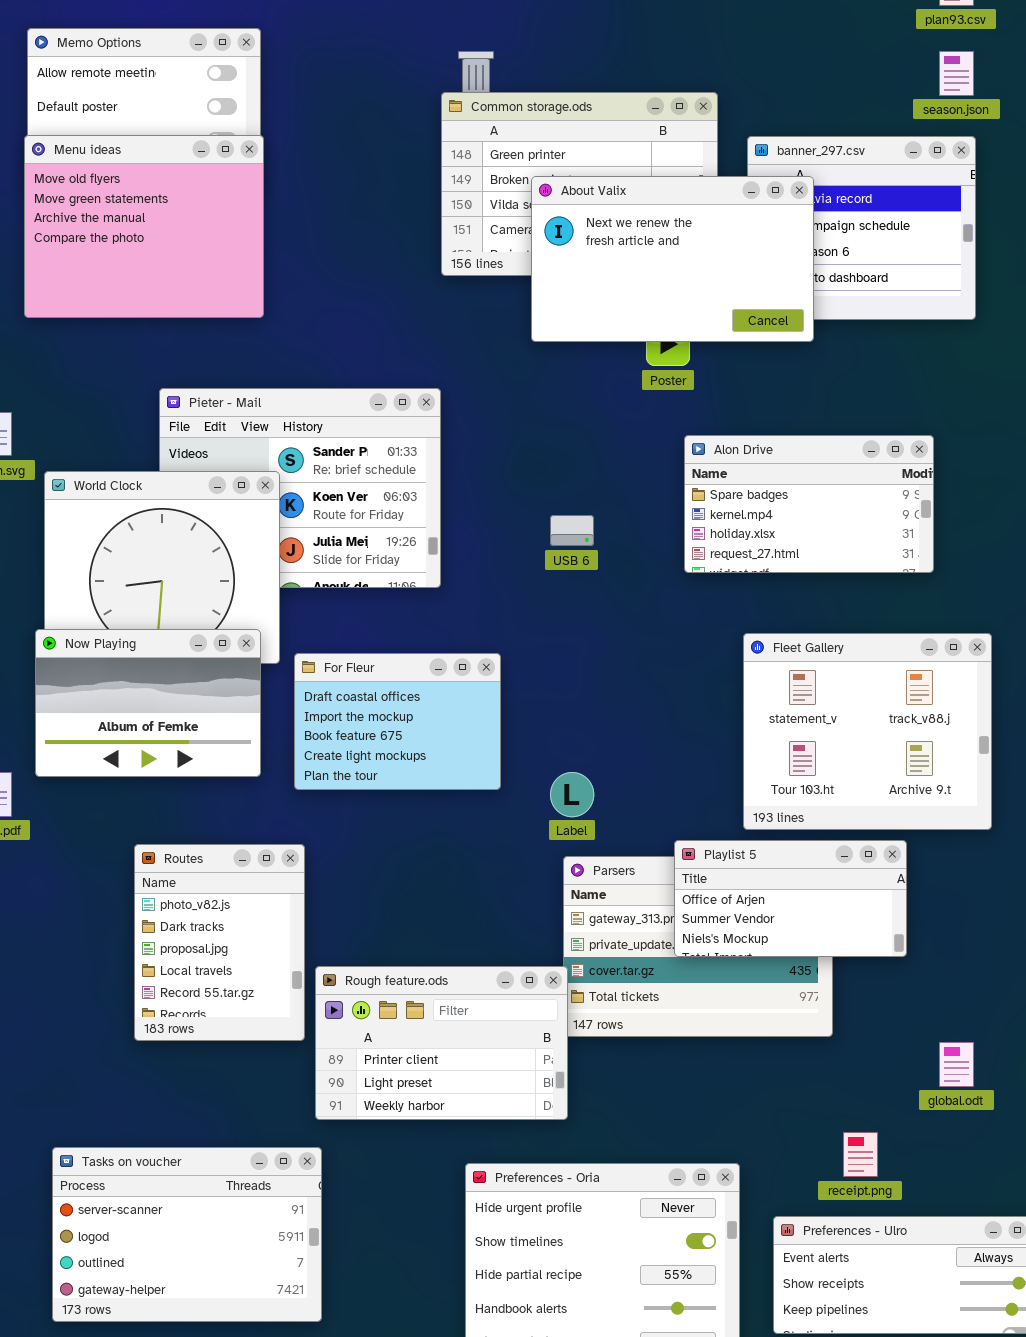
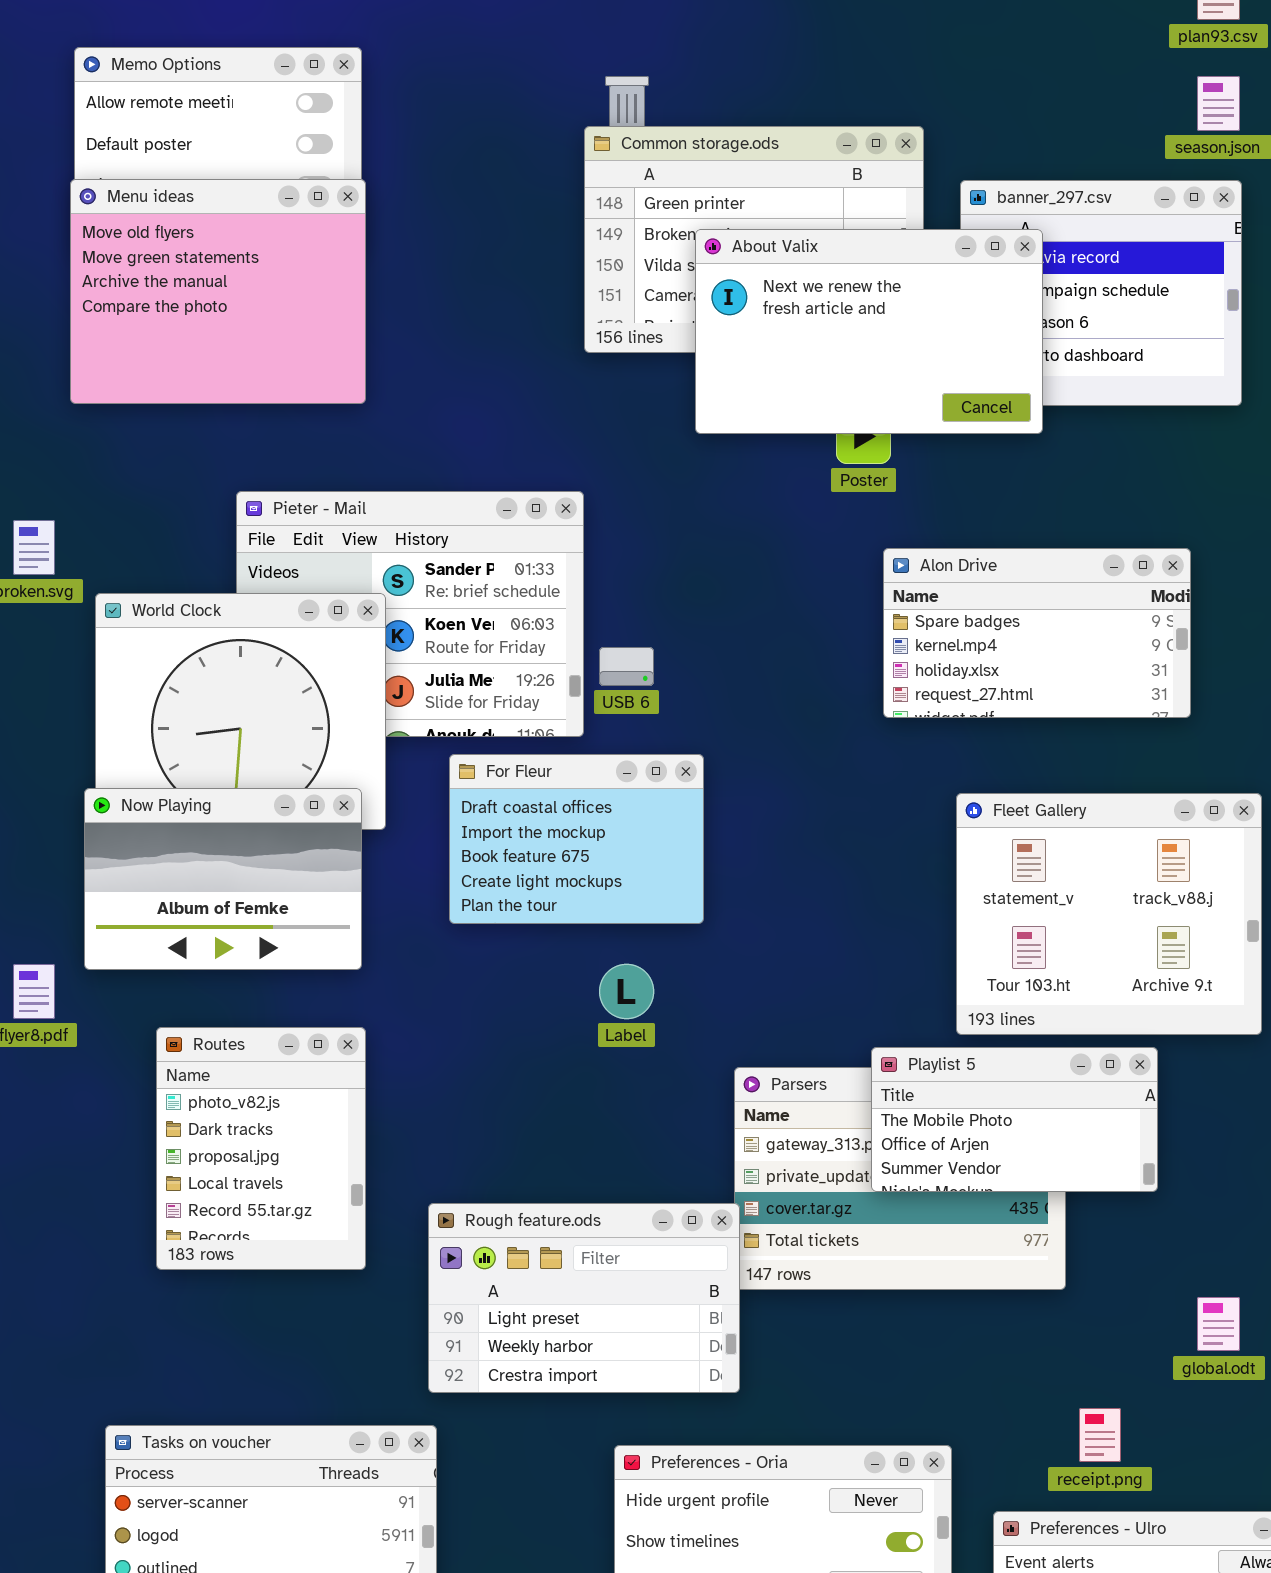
USB 6: [550,515,594,546] -> [599,647,654,686], moved
For Fleur: [294,653,501,790] -> [449,754,704,924], moved
Label: [550,772,594,817] -> [599,964,654,1019], moved
Playlist 5: [674,840,907,957] -> [871,1047,1158,1192], scrolled up 1 row
Routes: [134,844,305,1041] -> [156,1027,366,1270], moved
Rough feature.ods: [315,966,568,1120] -> [428,1203,740,1393], scrolled down 1 row

